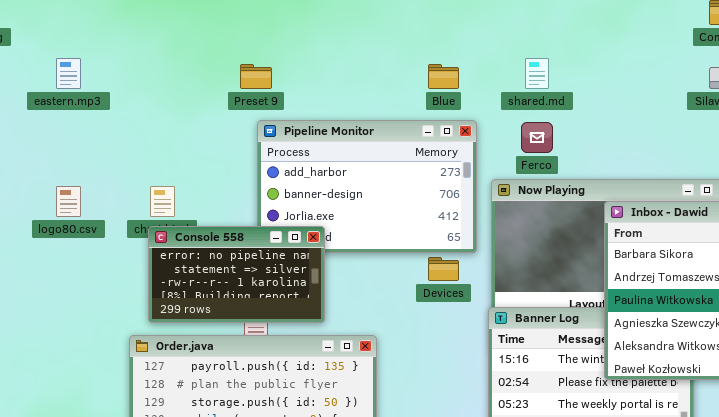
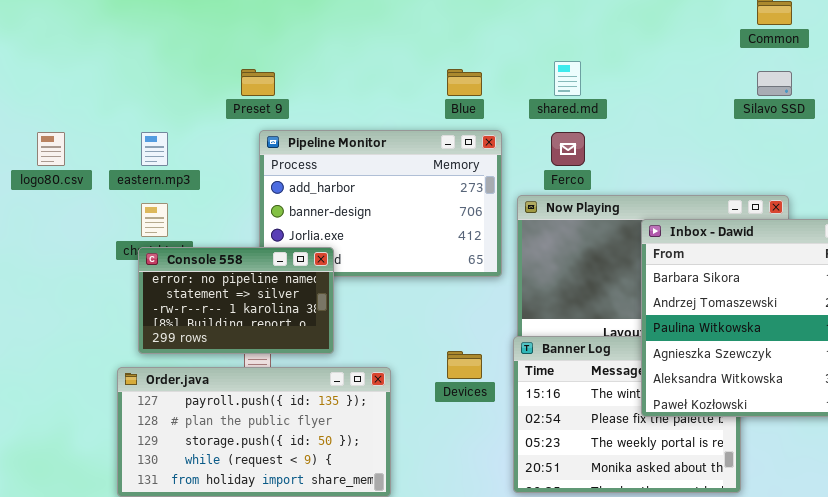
eastern.mp3: [56,58,81,89] -> [141,132,168,166], moved
logo80.csv: [56,186,81,217] -> [37,132,65,166], moved
Devices: [428,257,459,281] -> [447,351,482,379], moved

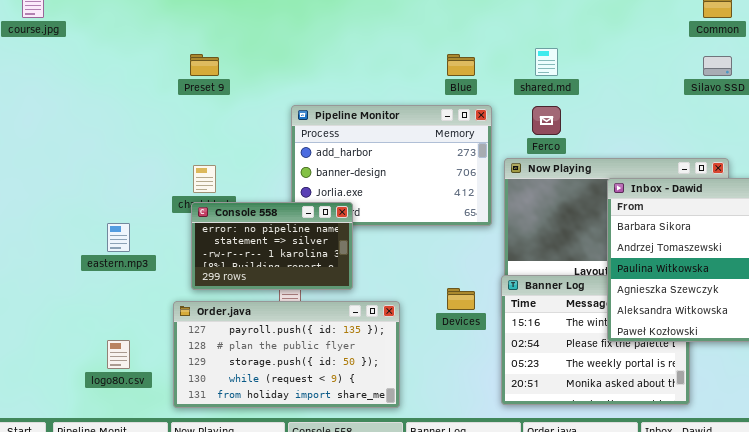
Preset 9: [241,69,275,96] -> [190,54,219,76], moved
logo80.csv: [37,132,65,166] -> [107,340,130,369], moved
eastern.mp3: [141,132,168,166] -> [107,223,130,252], moved

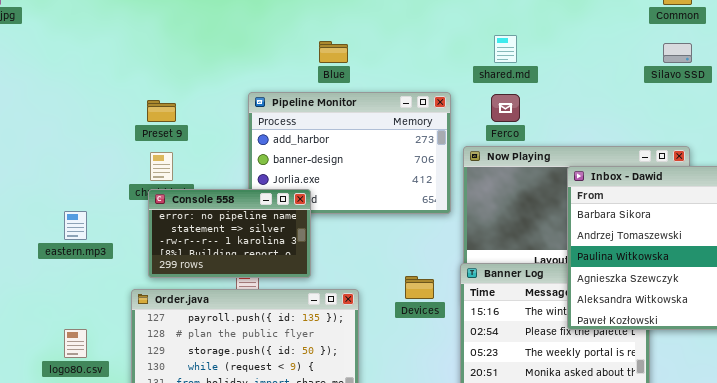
Preset 9: [190,54,219,76] -> [147,100,176,122], moved
Blue: [447,54,475,76] -> [319,41,348,63], moved

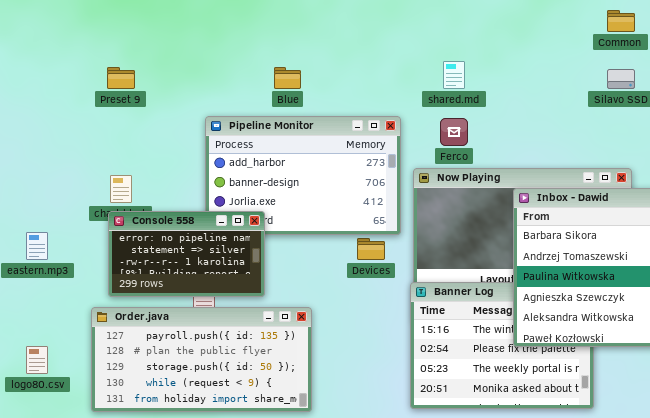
Preset 9: [147,100,176,122] -> [107,67,135,89], moved
Devices: [405,276,434,299] -> [357,238,385,260], moved

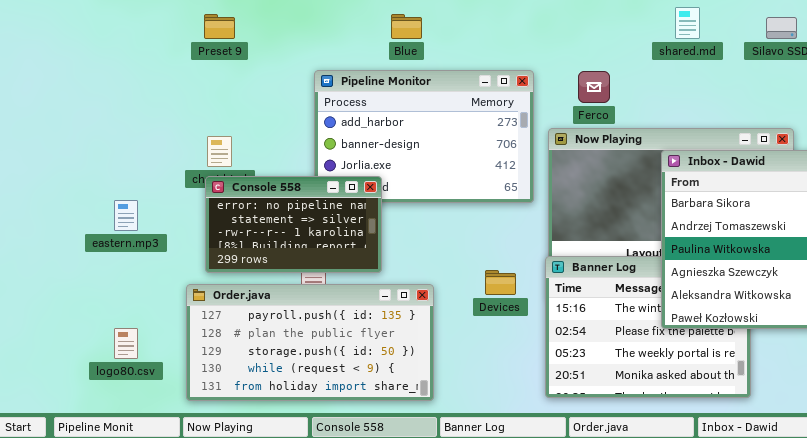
shared.md: [443,61,465,89] -> [675,7,700,39], moved
Devices: [357,238,385,260] -> [485,270,516,295], moved

